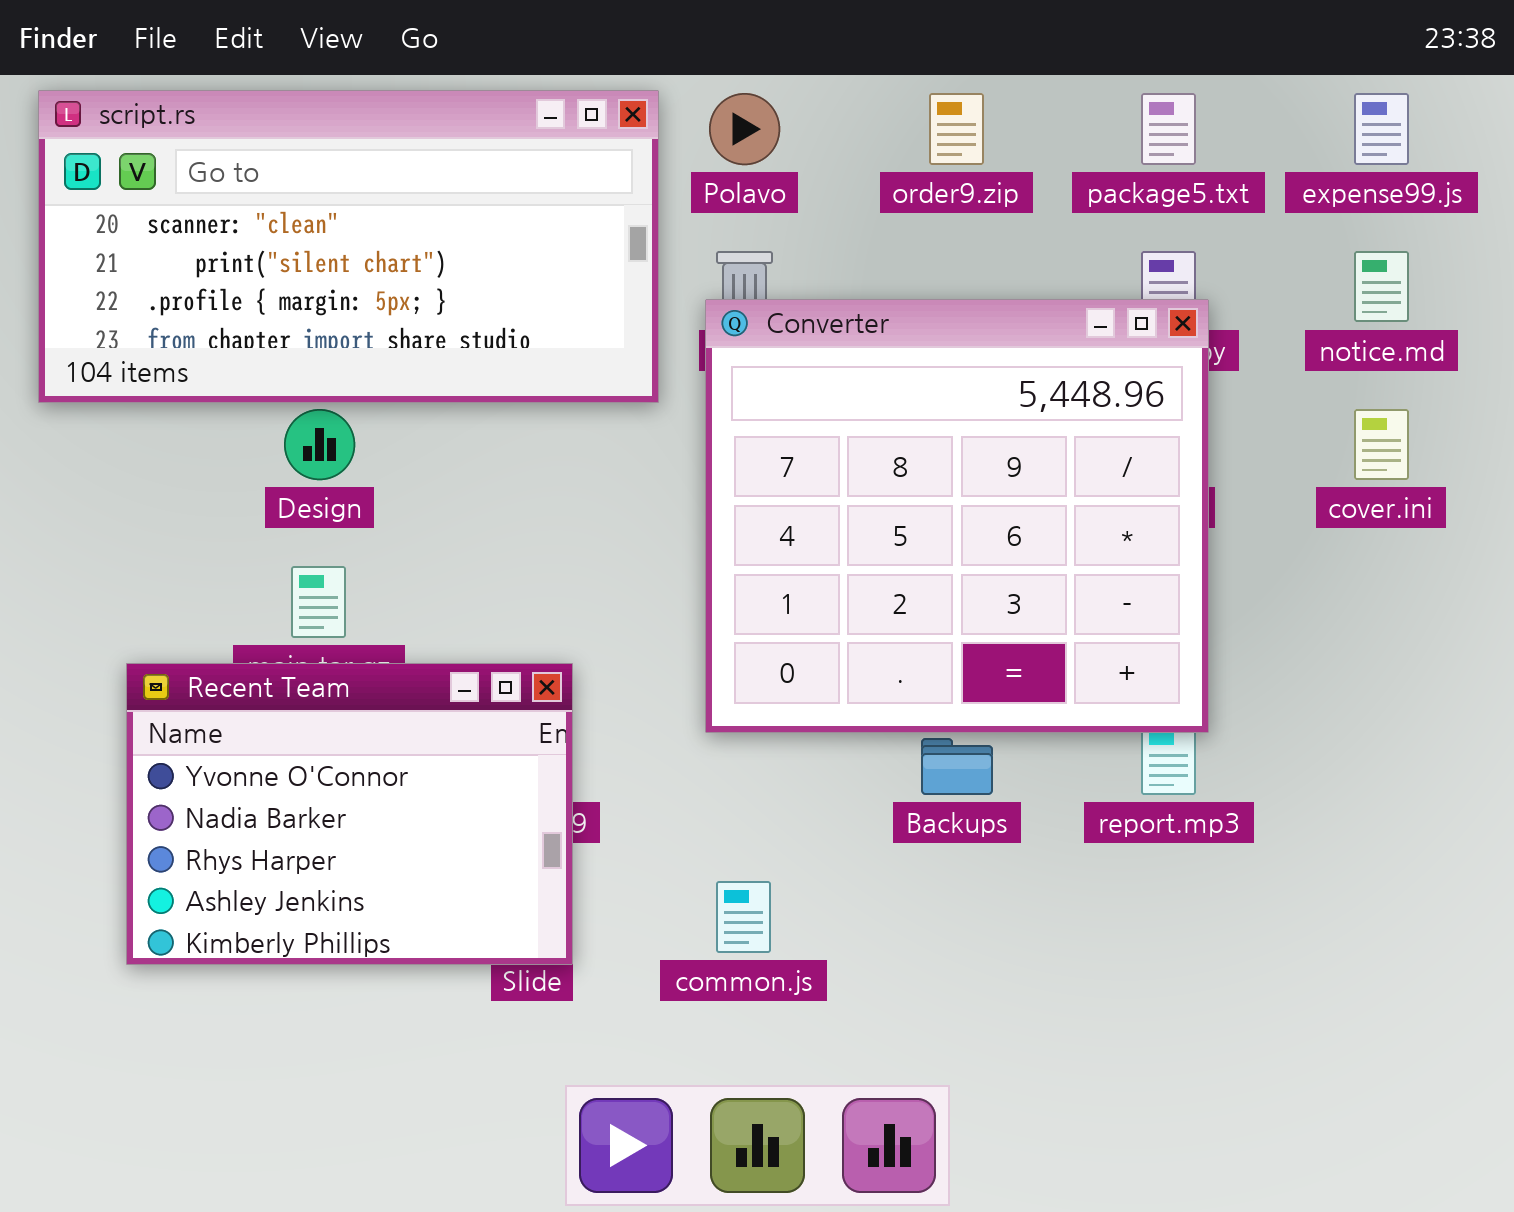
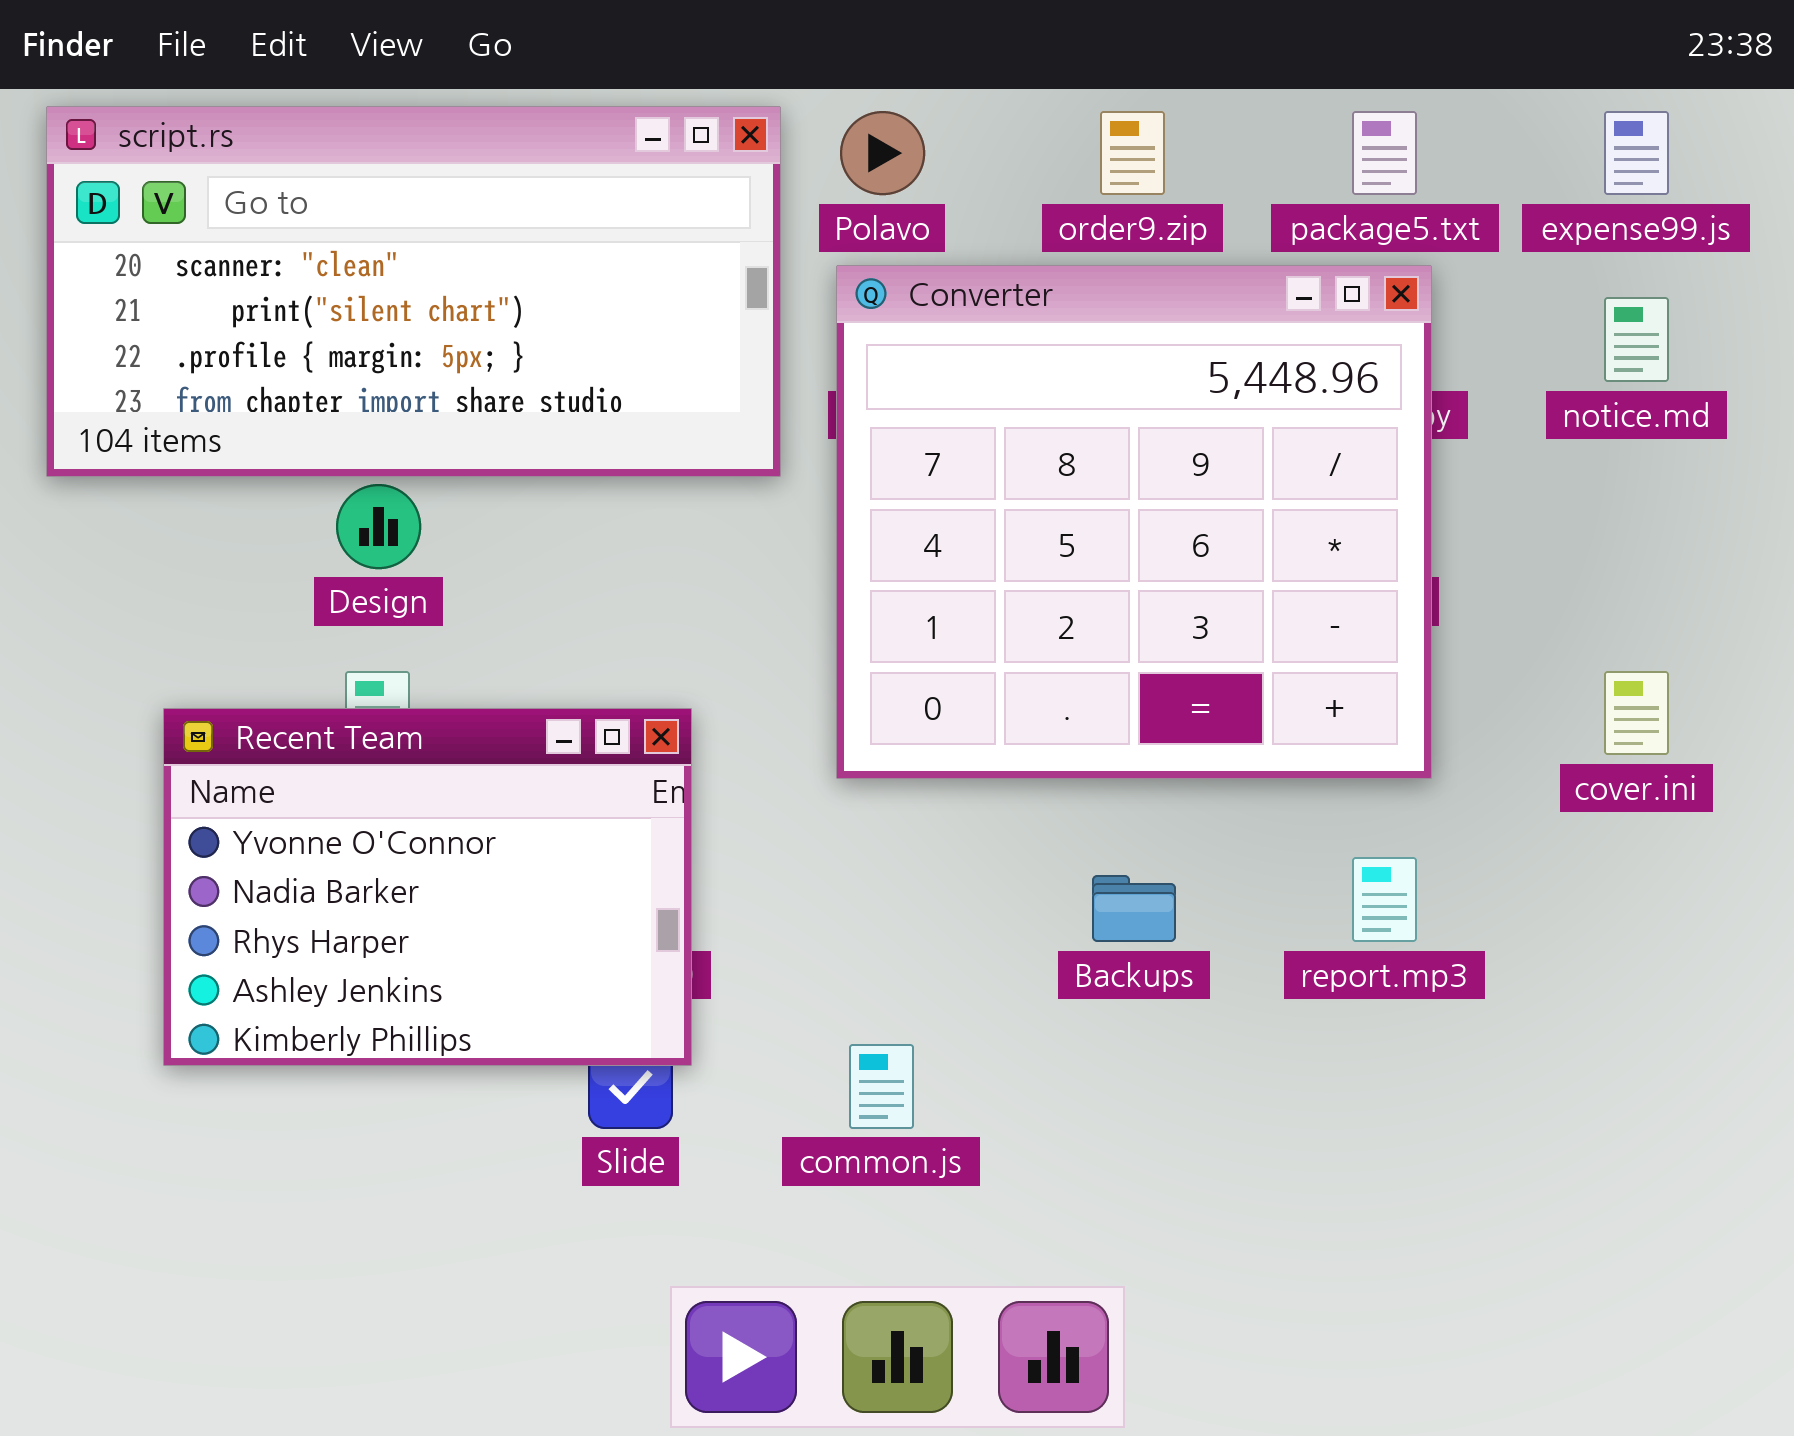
Converter: [705,299,1209,733] -> [836,265,1432,779], moved
cover.ini: [1354,409,1409,480] -> [1604,671,1669,755], moved
Recent Team: [126,663,573,965] -> [163,708,692,1066], moved

